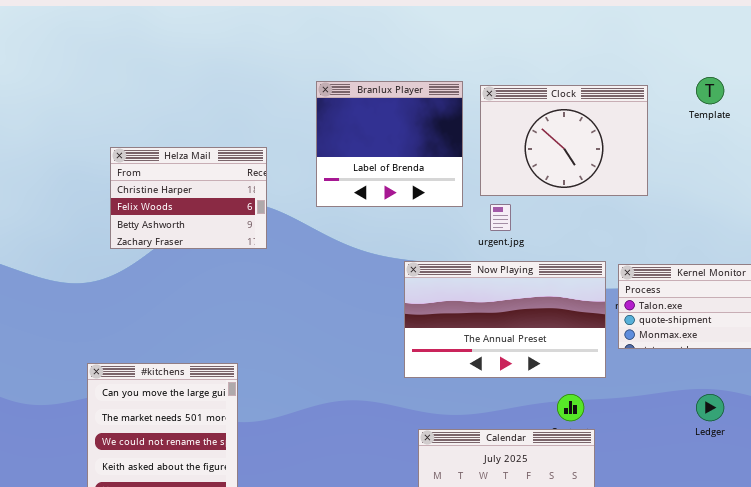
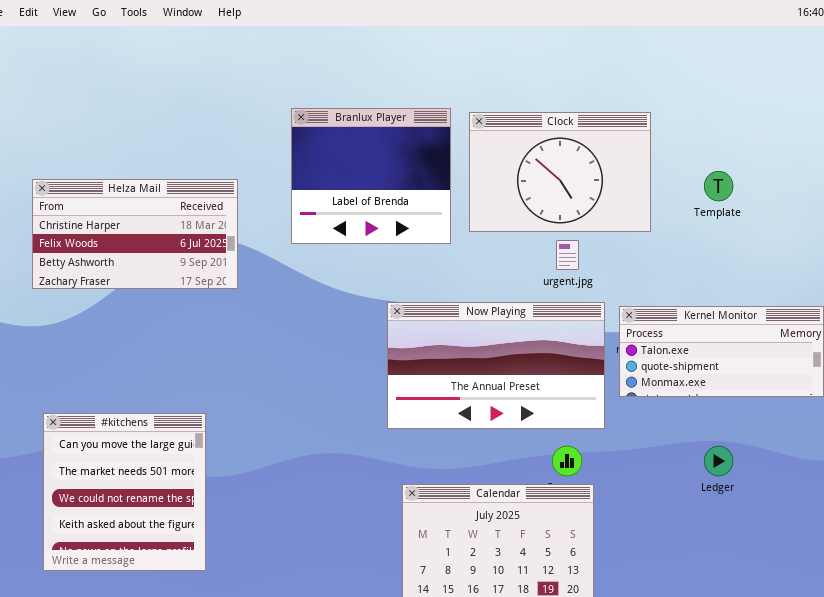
Template: [696,77,724,104] -> [704,171,733,201], moved
Helza Mail: [110,147,267,249] -> [32,179,238,289], resized
urgent.jpg: [490,204,511,231] -> [556,240,579,270], moved

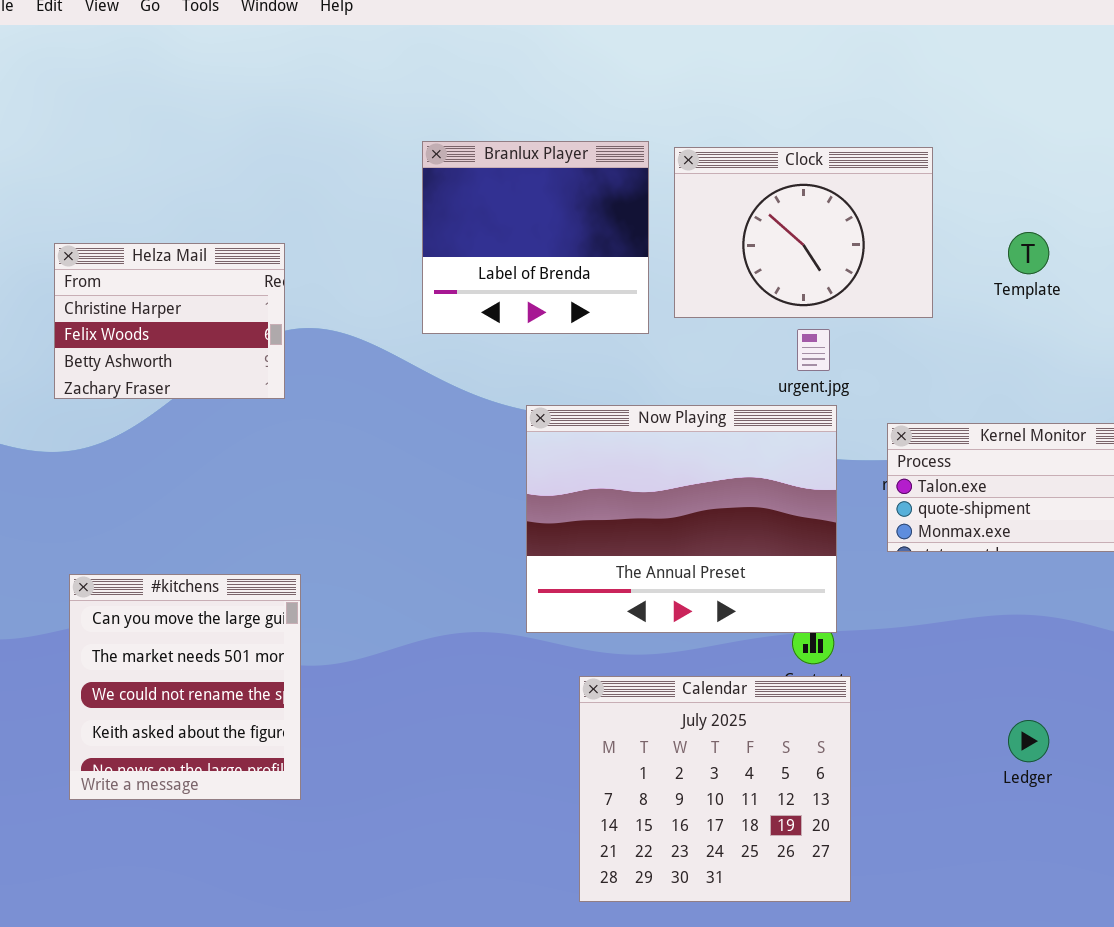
Helza Mail: [32,179,238,289] -> [54,243,285,399], resized
Now Playing: [387,302,605,429] -> [526,405,837,633], moved, resized
Ledger: [704,446,733,476] -> [1008,720,1049,762], moved

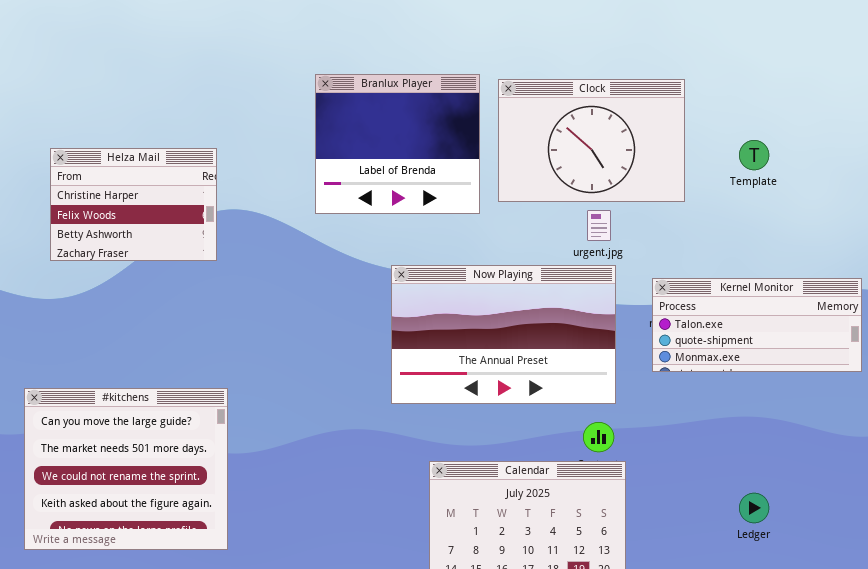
Now Playing: [526,405,837,633] -> [391,265,616,404], resized
#kitchens: [69,574,301,800] -> [24,388,228,550], resized

